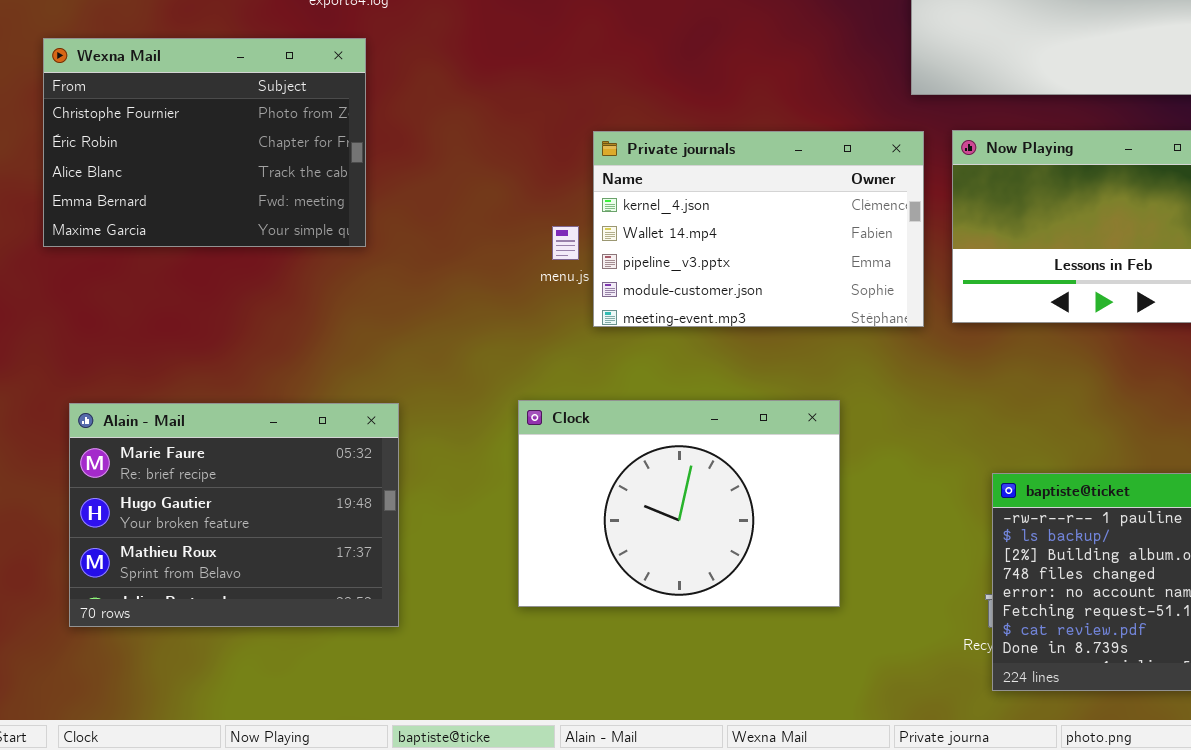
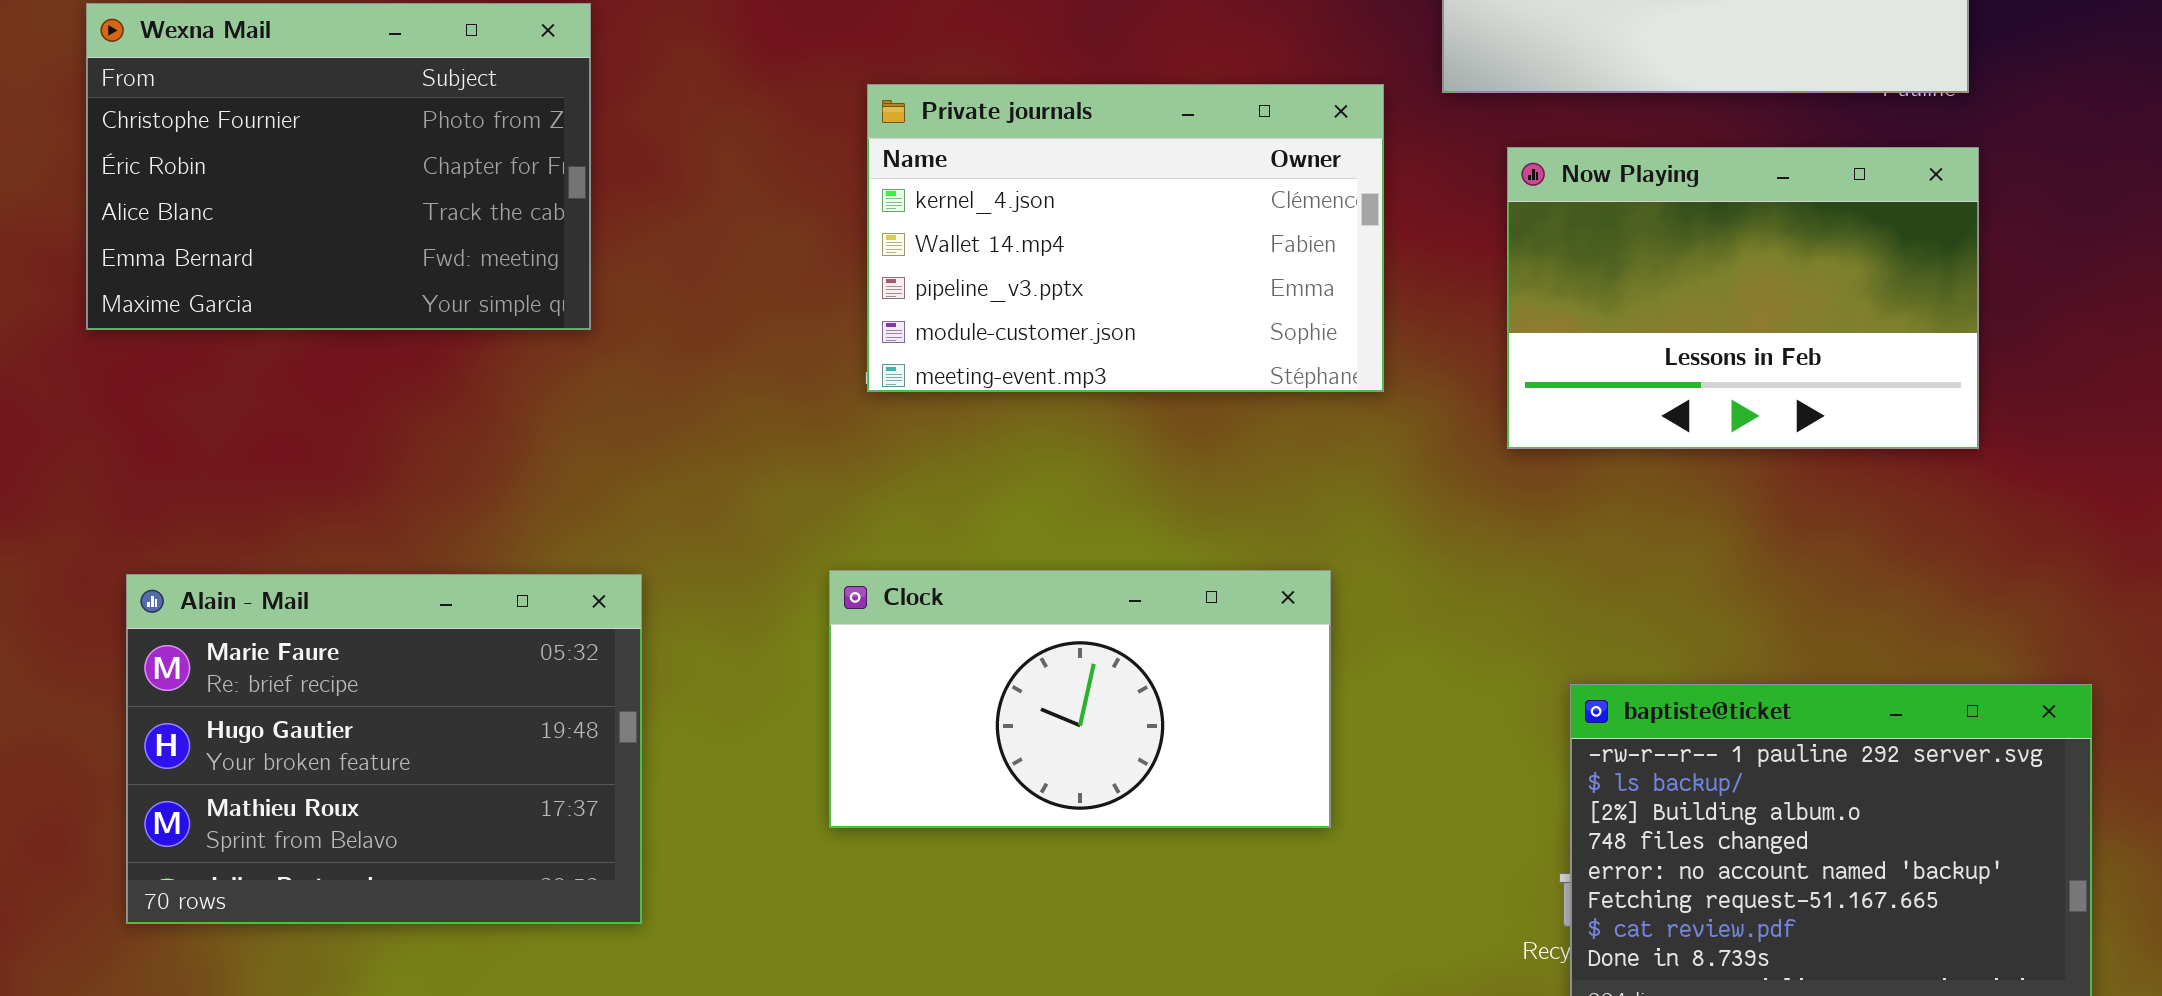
Private journals: [593,131,924,327] -> [867,84,1384,392], moved
Clock: [518,400,840,607] -> [829,570,1331,828], resized

